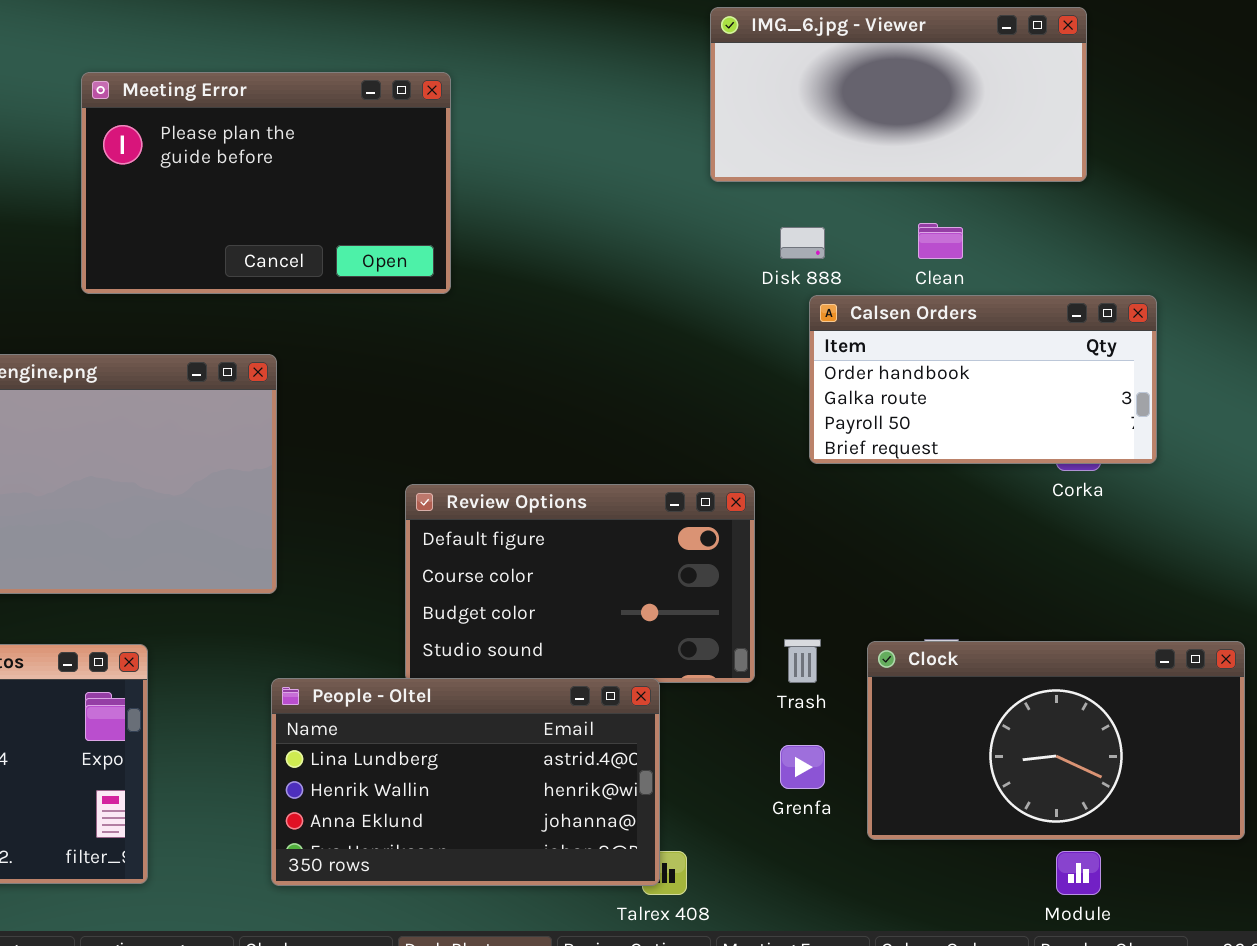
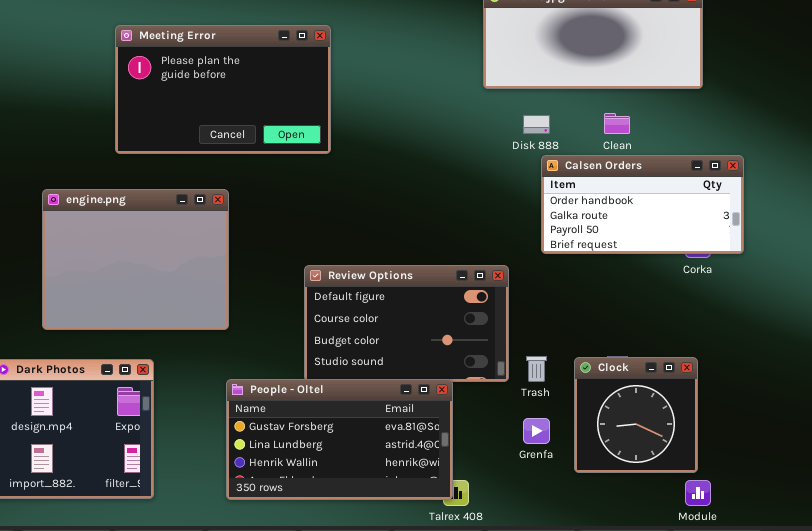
Clock: [867,641,1245,840] -> [574,357,698,473], resized
People - Oltel: [271,678,660,886] -> [226,379,453,500], scrolled up 1 row

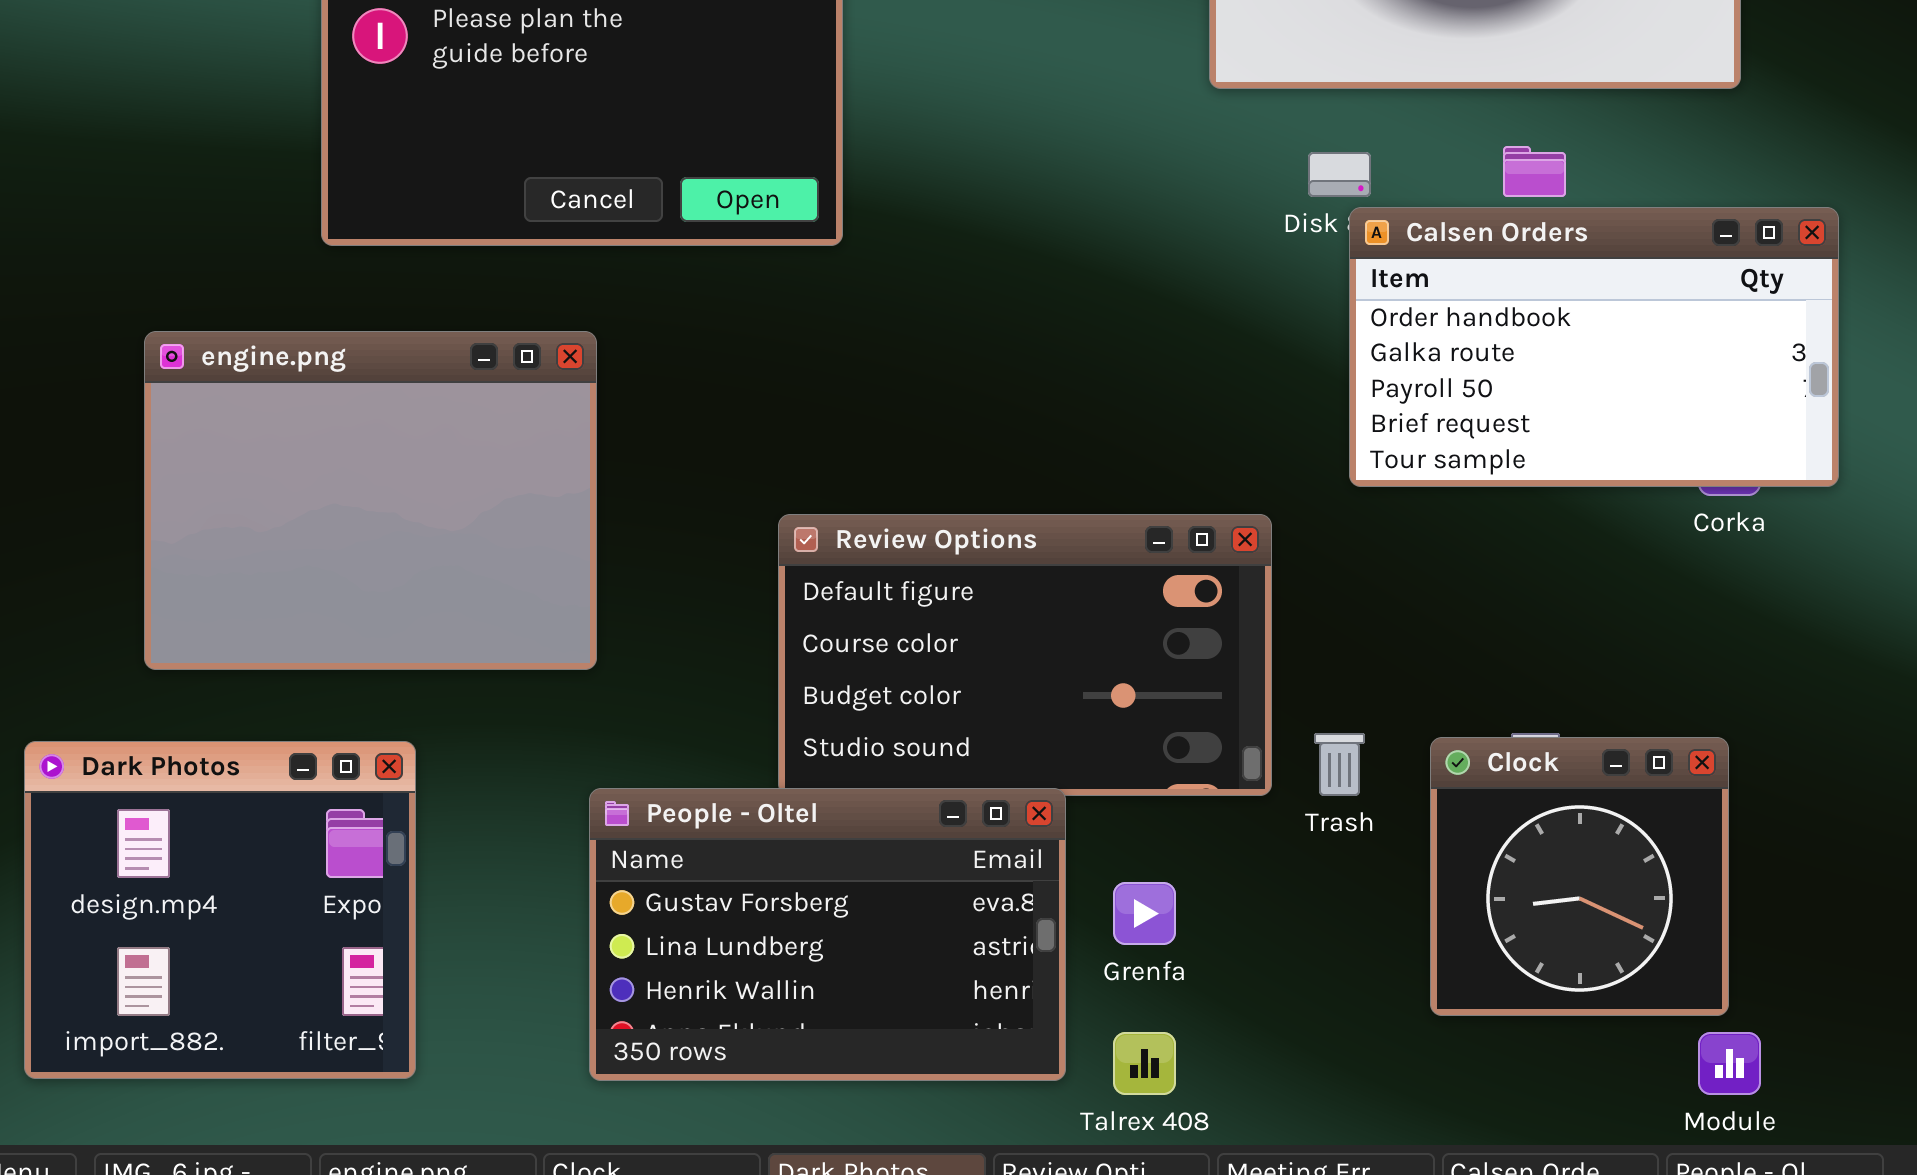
Calsen Orders: [541,155,744,254] -> [1349,207,1839,487], resized
People - Oltel: [226,379,453,500] -> [589,788,1066,1081], resized
Grenfa: [523,418,550,444] -> [1113,882,1176,945], moved

